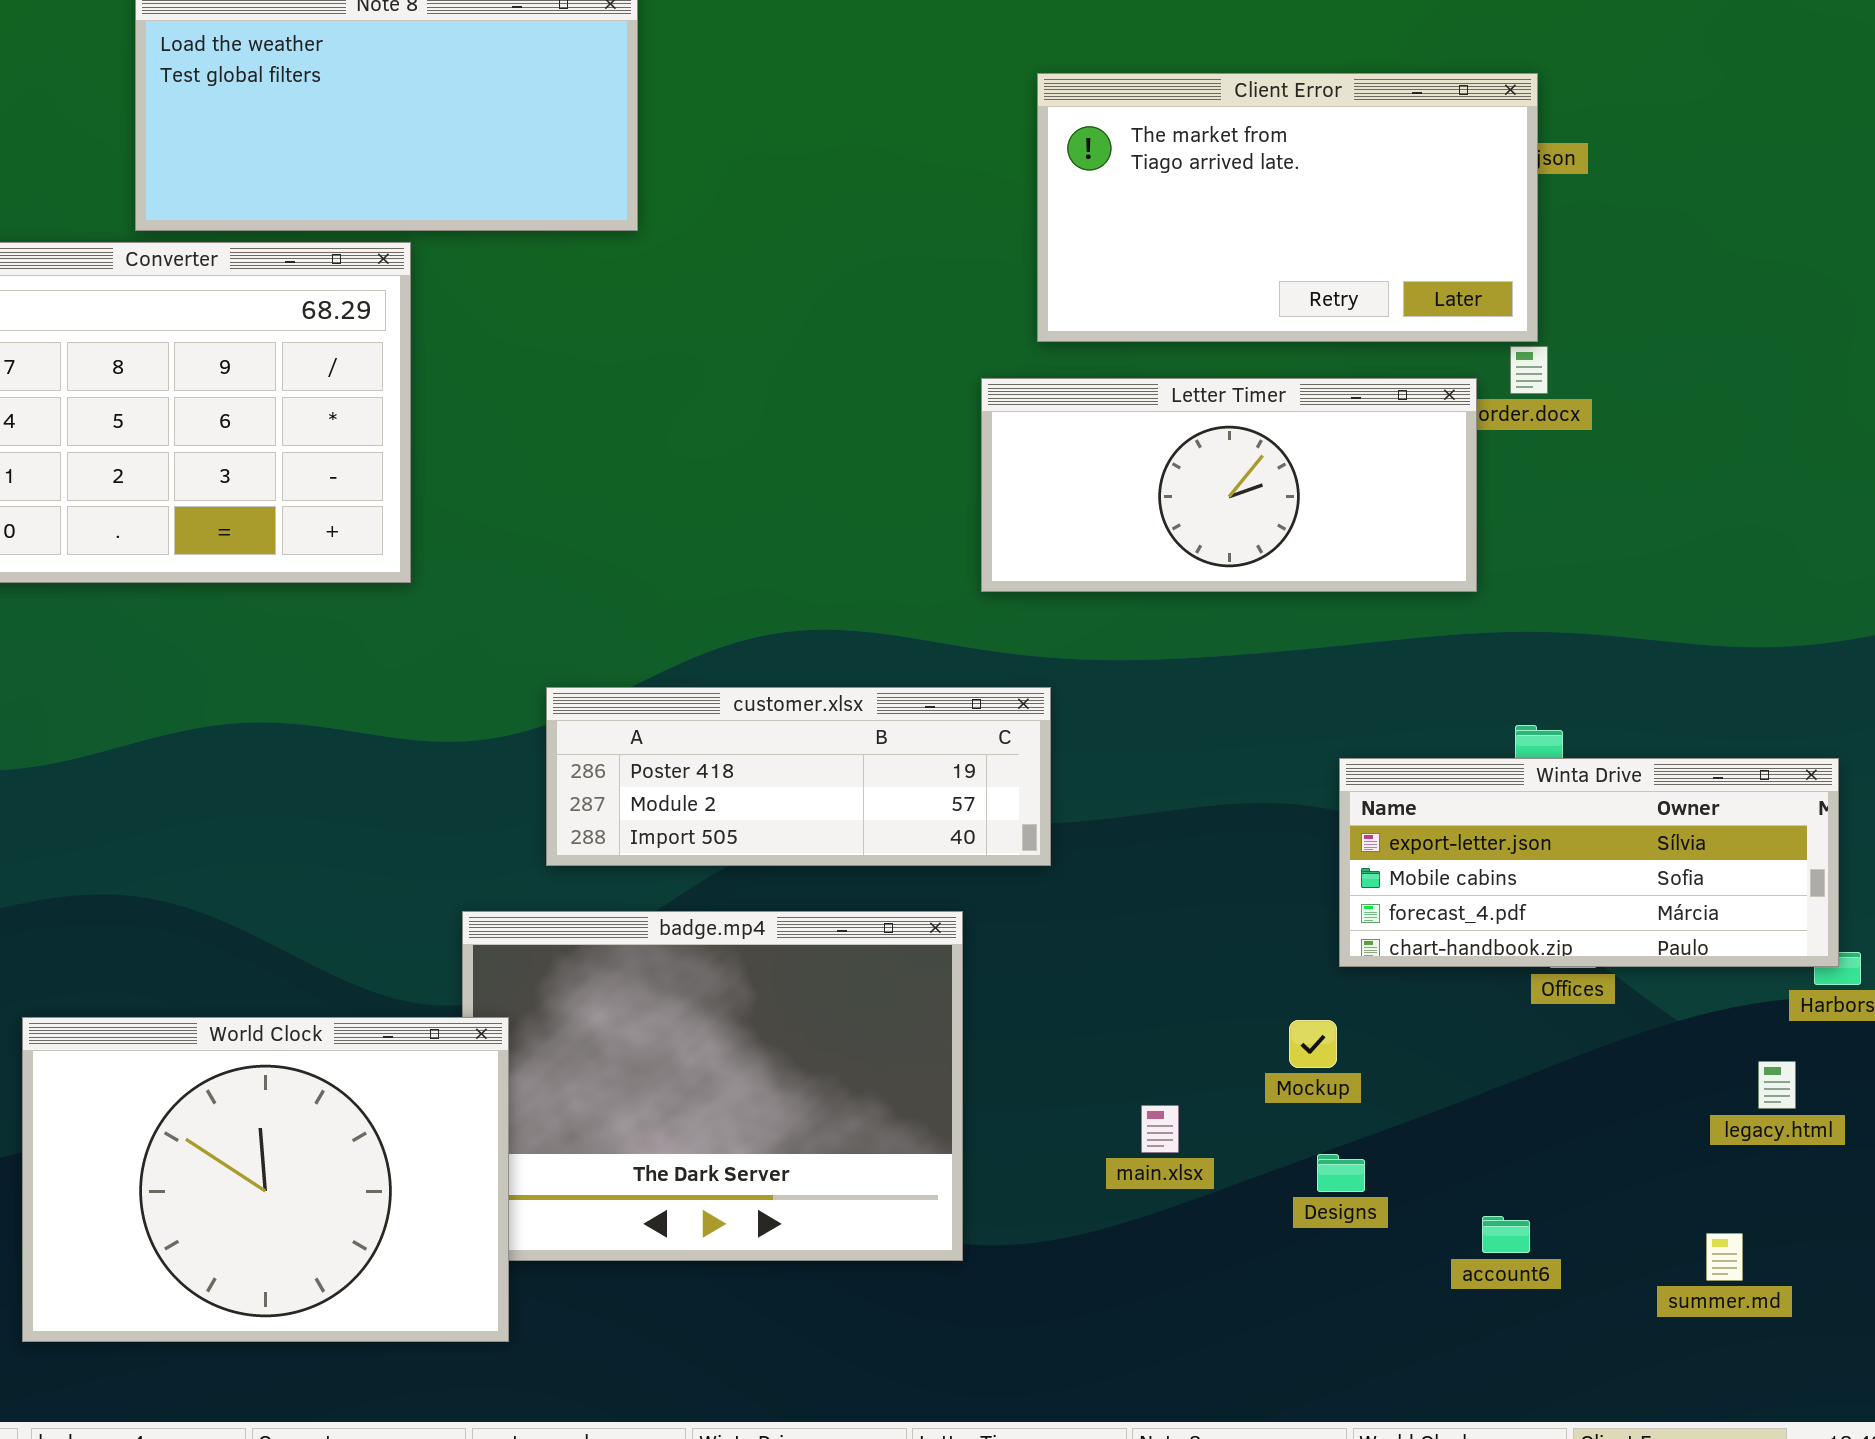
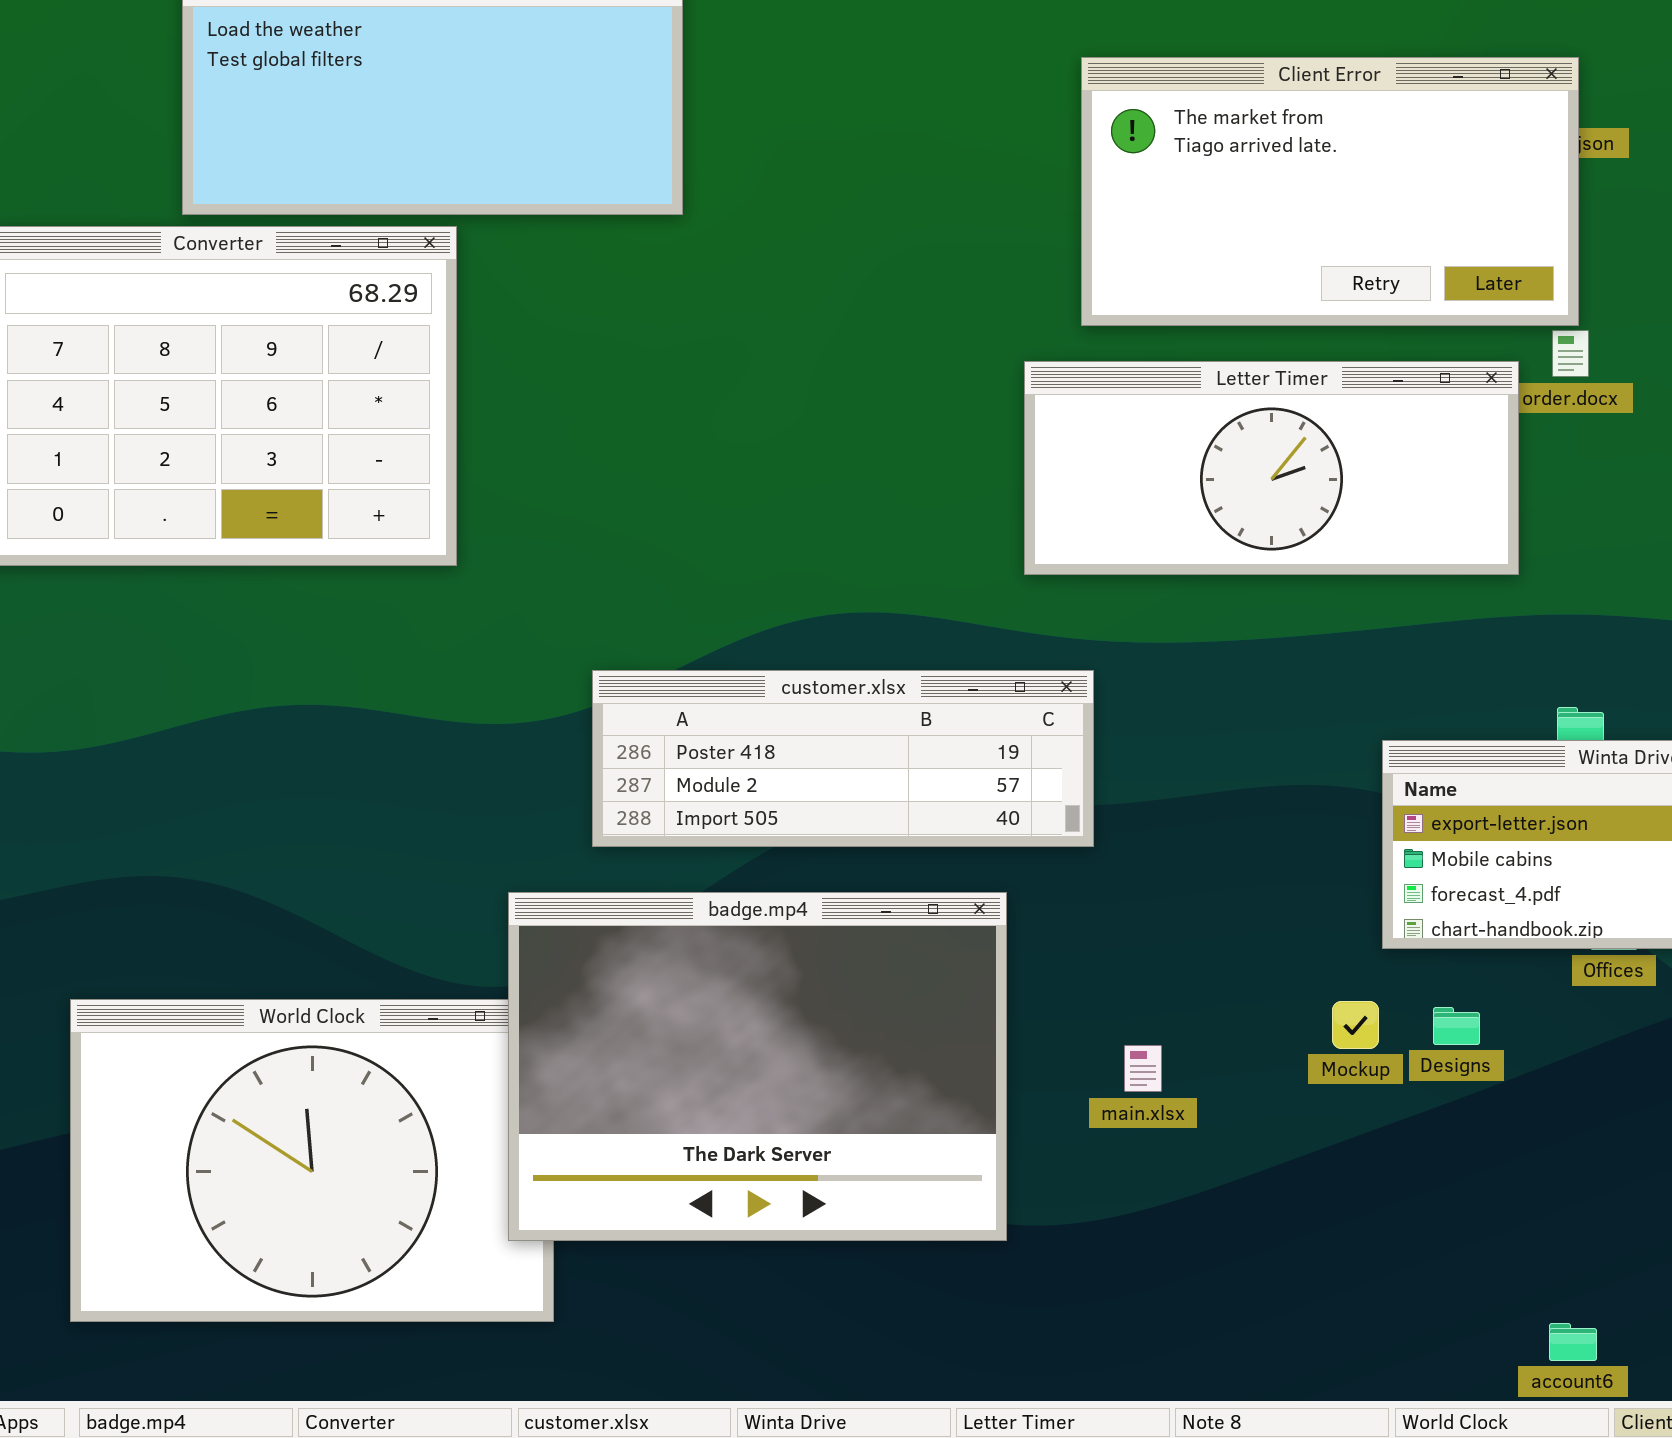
badge.mp4: [462,911,963,1261] -> [508,892,1007,1241], raised
main.xlsx: [1141,1105,1179,1153] -> [1124,1045,1162,1092], moved
Designs: [1317,1154,1365,1192] -> [1433,1007,1480,1045], moved
account6: [1482,1216,1530,1253] -> [1549,1323,1597,1361], moved

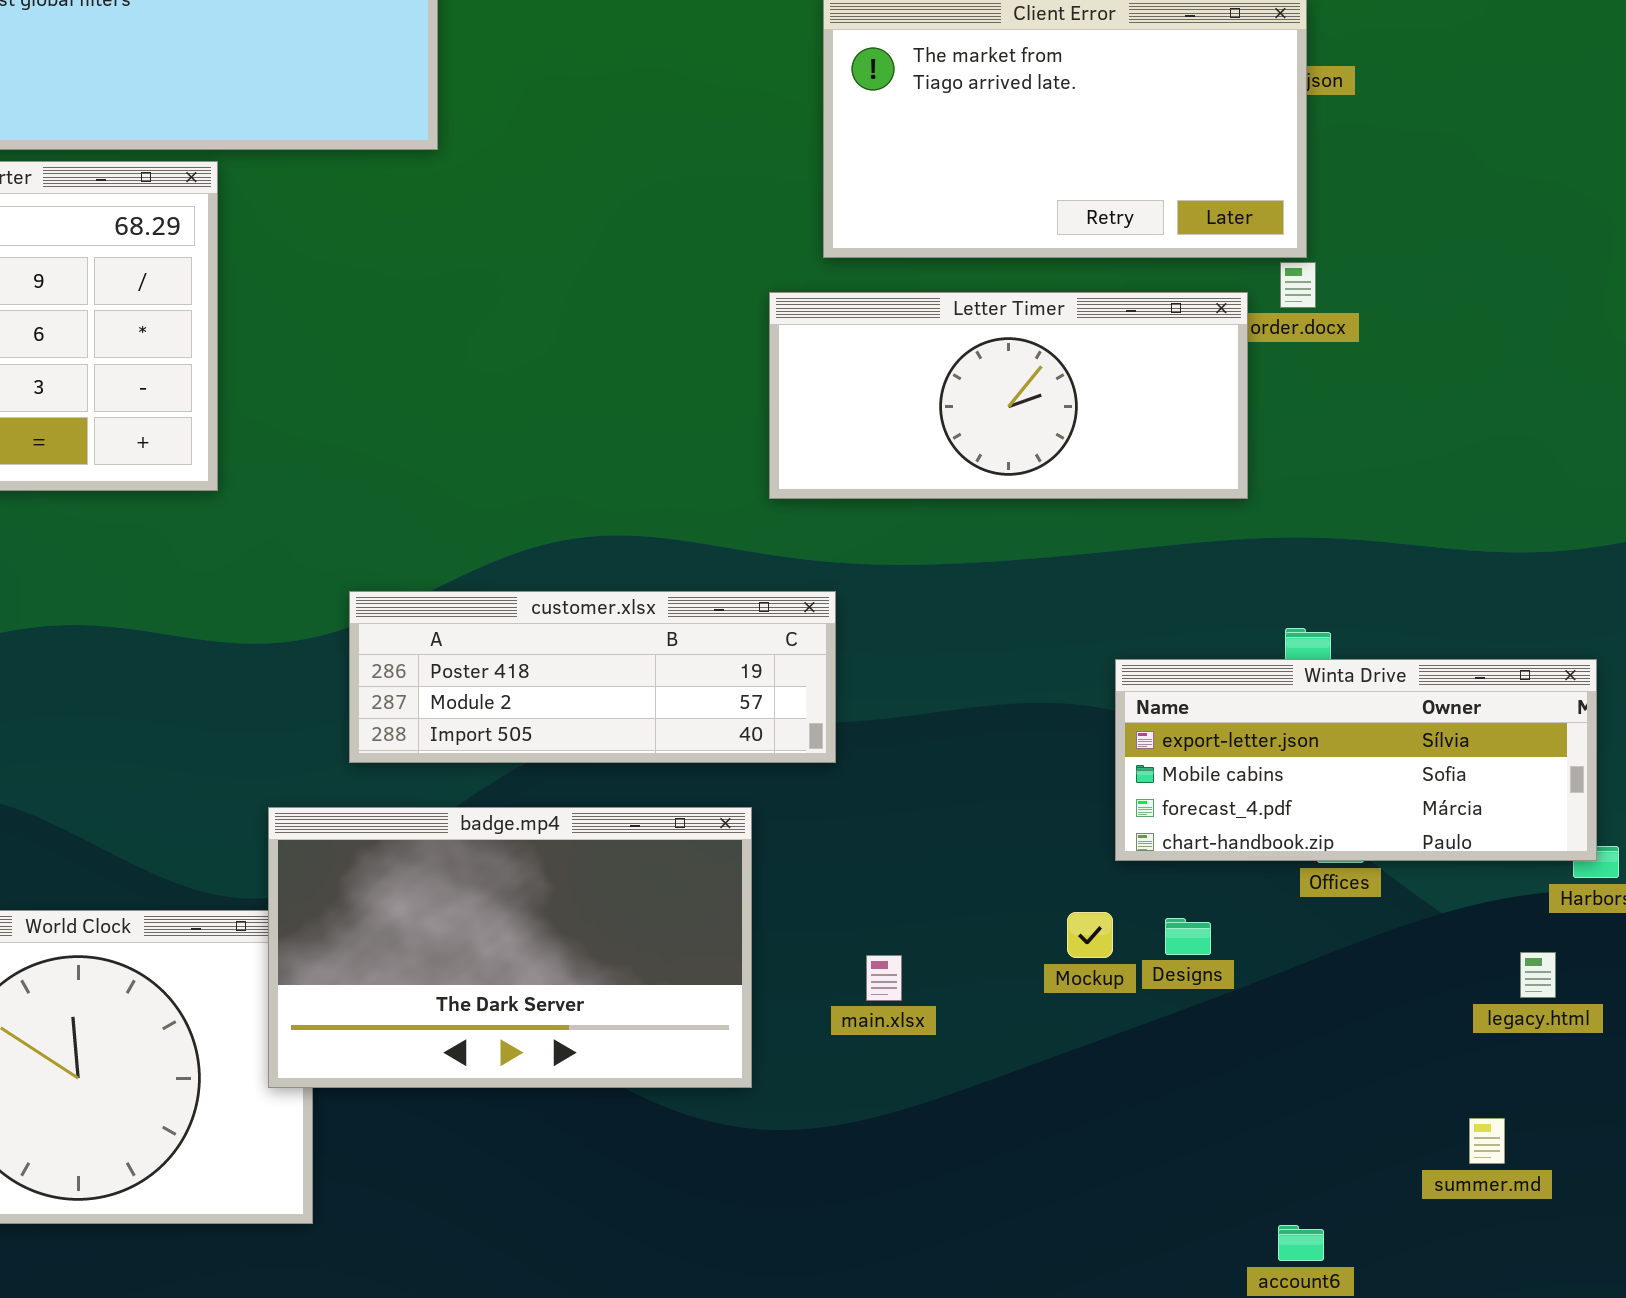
badge.mp4: [508,892,1007,1241] -> [268,807,752,1088], resized

